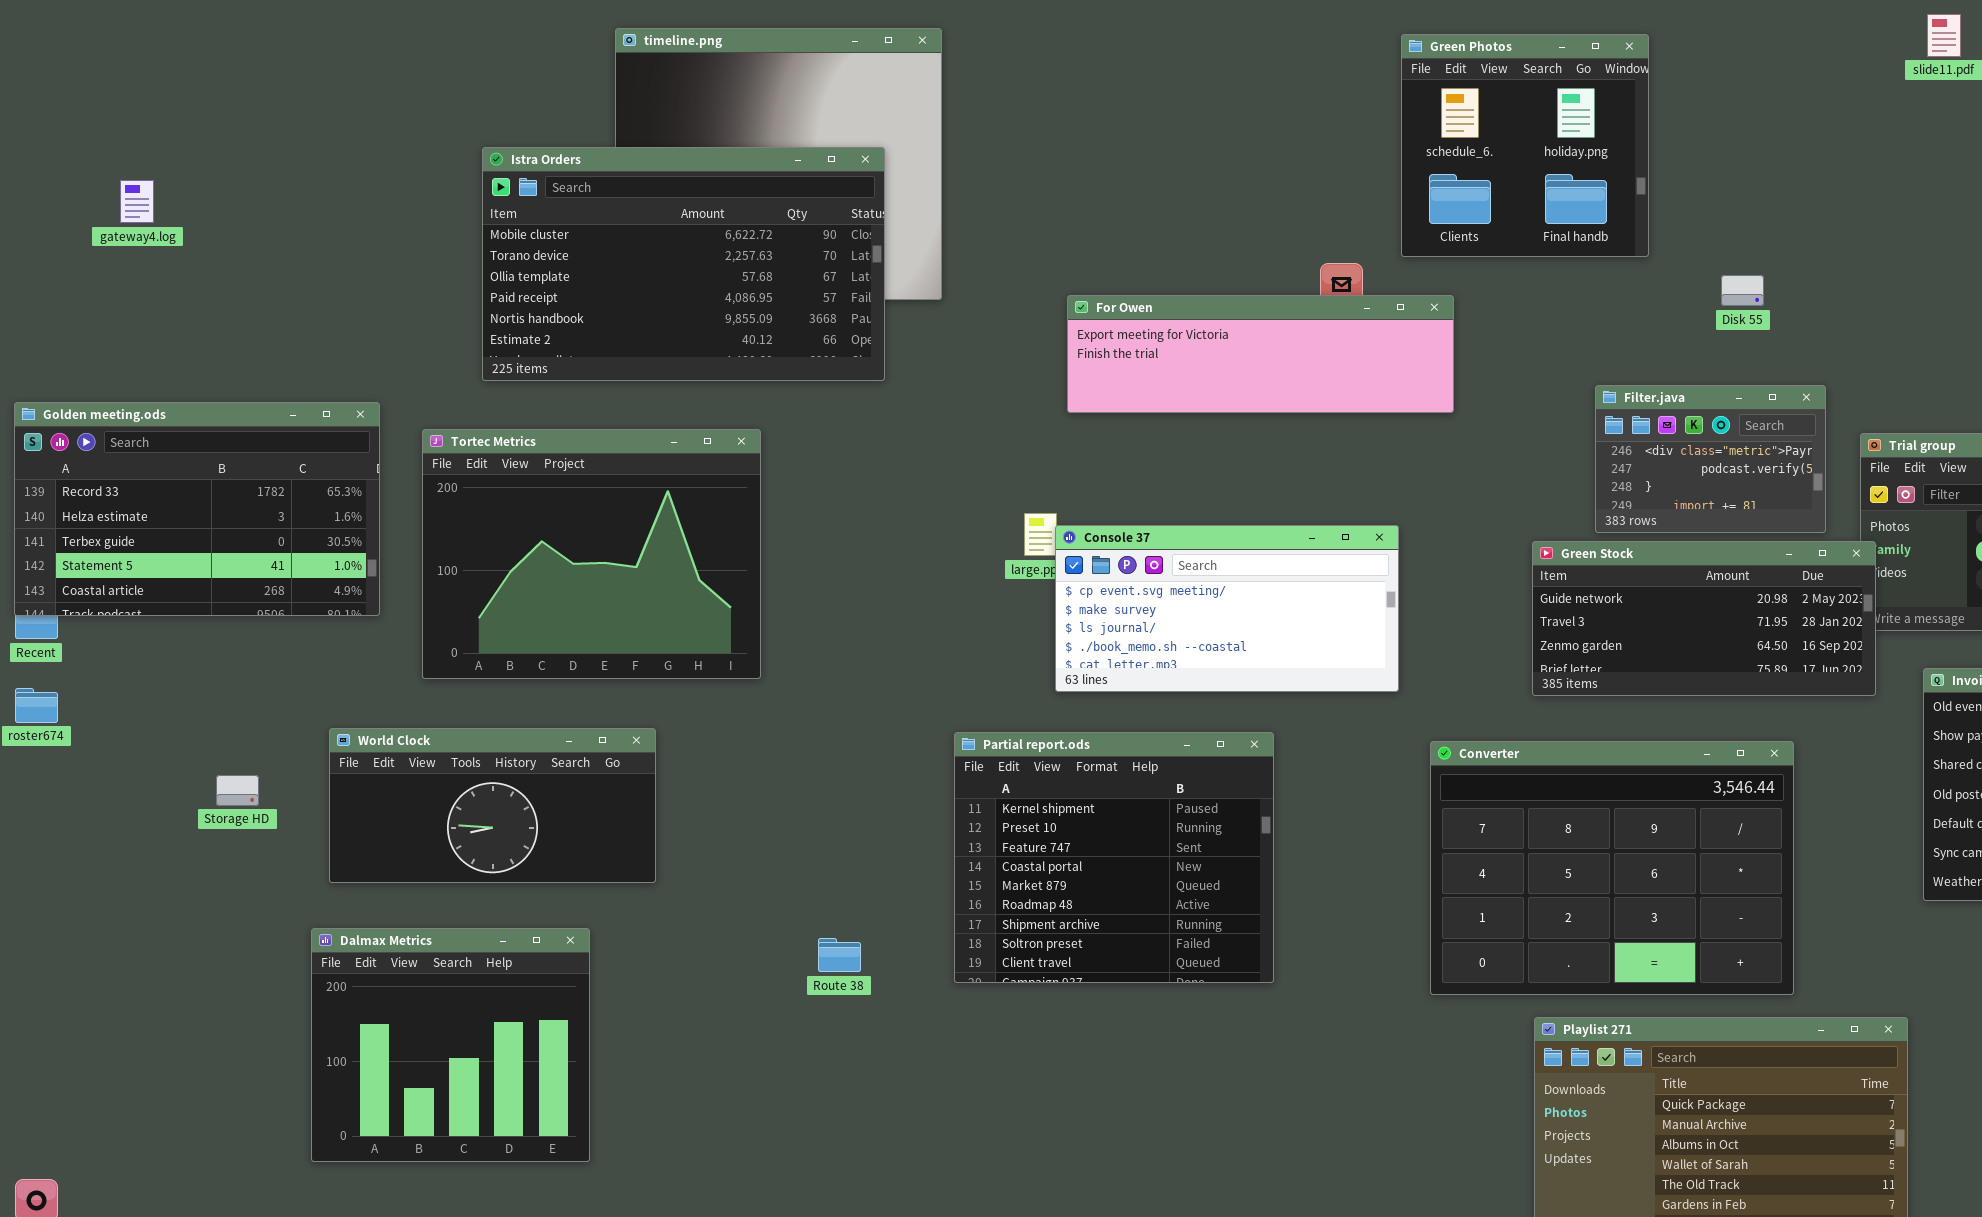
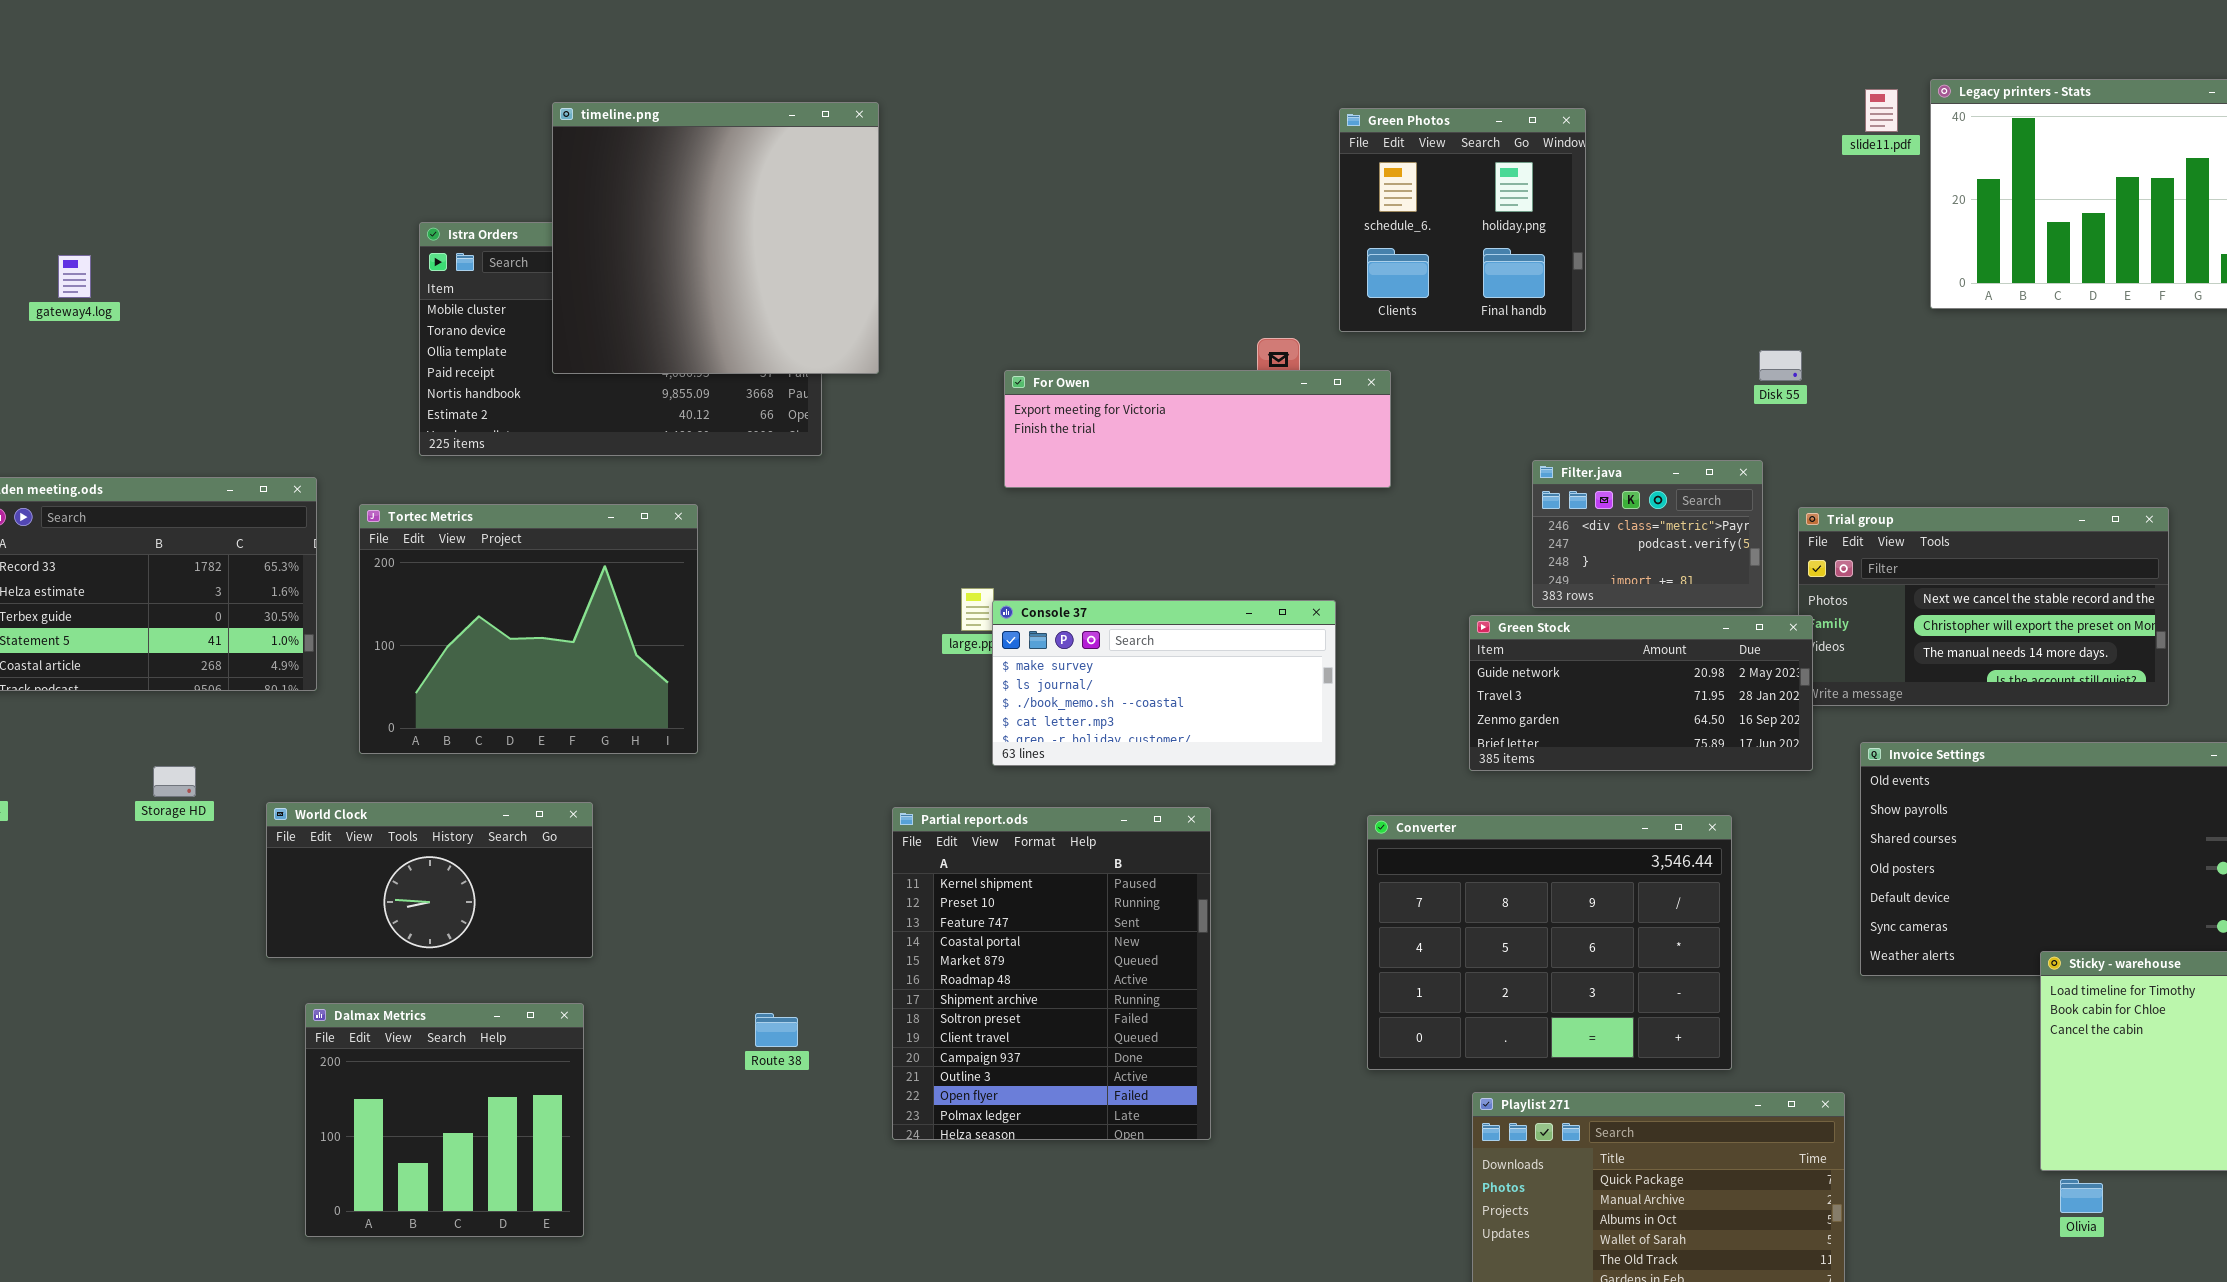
timeline.png: [615,28,942,300] -> [552,102,879,374], raised
Disk 55: [1721,275,1764,306] -> [1759,350,1802,381], moved
Console 37: [1055,525,1399,692] -> [992,600,1336,766], scrolled down 1 row
Partial report.ods: [954,732,1274,983] -> [892,807,1211,1140], resized
Storage HD: [216,775,259,806] -> [153,766,196,797], moved
Dalmax Metrics: [311,928,590,1162] -> [305,1003,584,1237], moved

